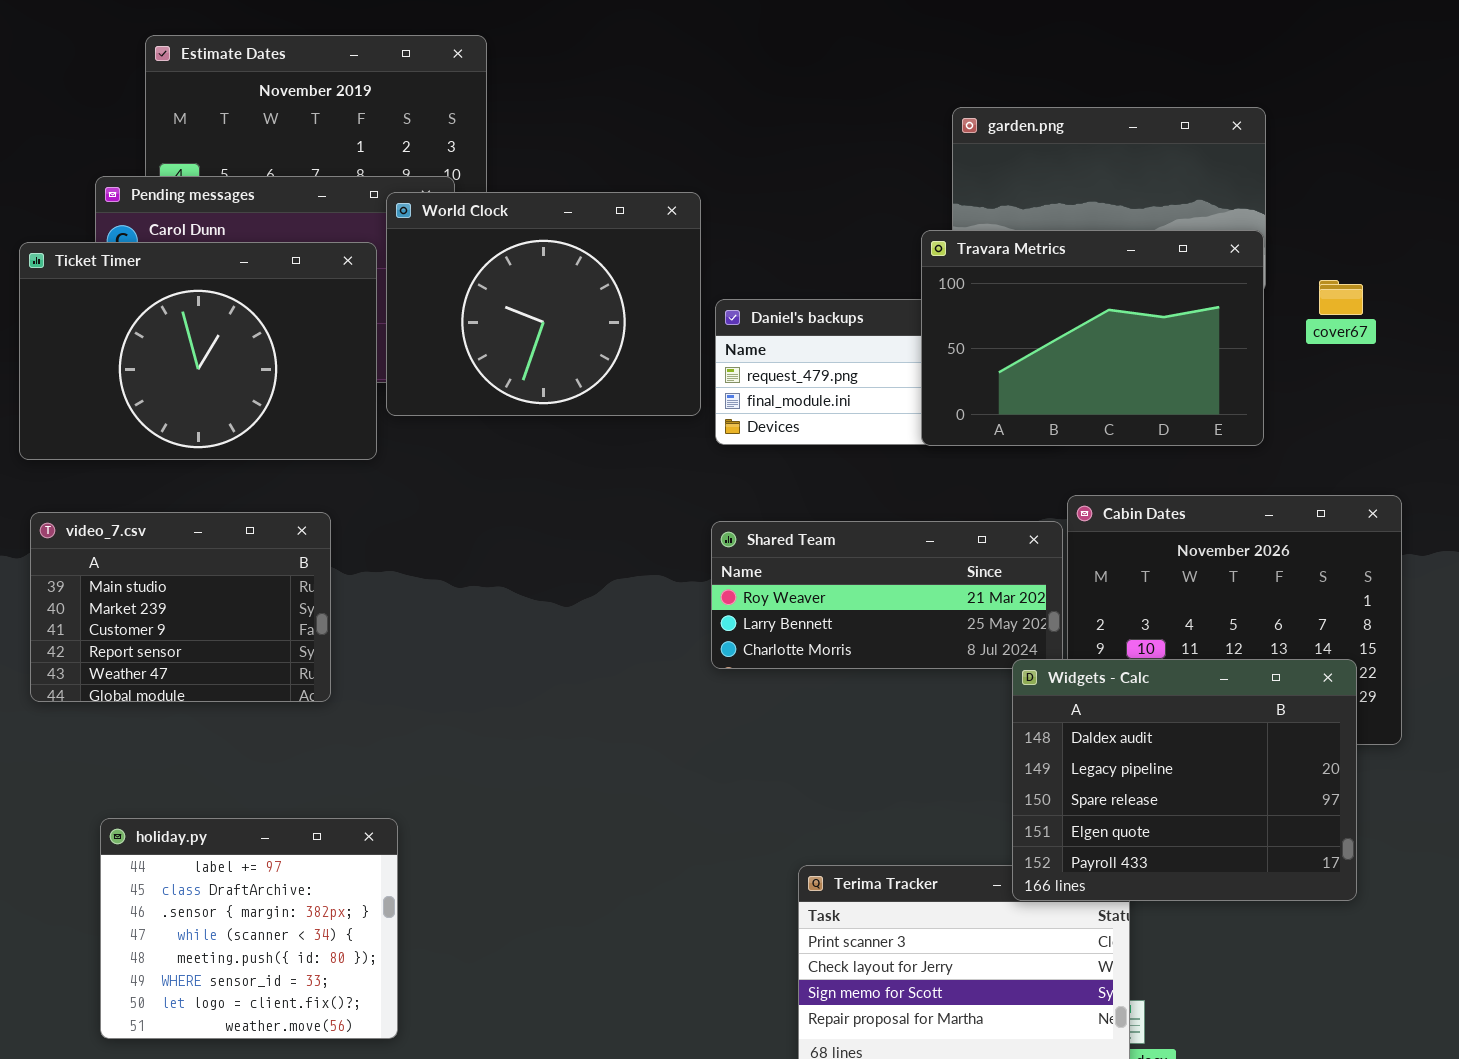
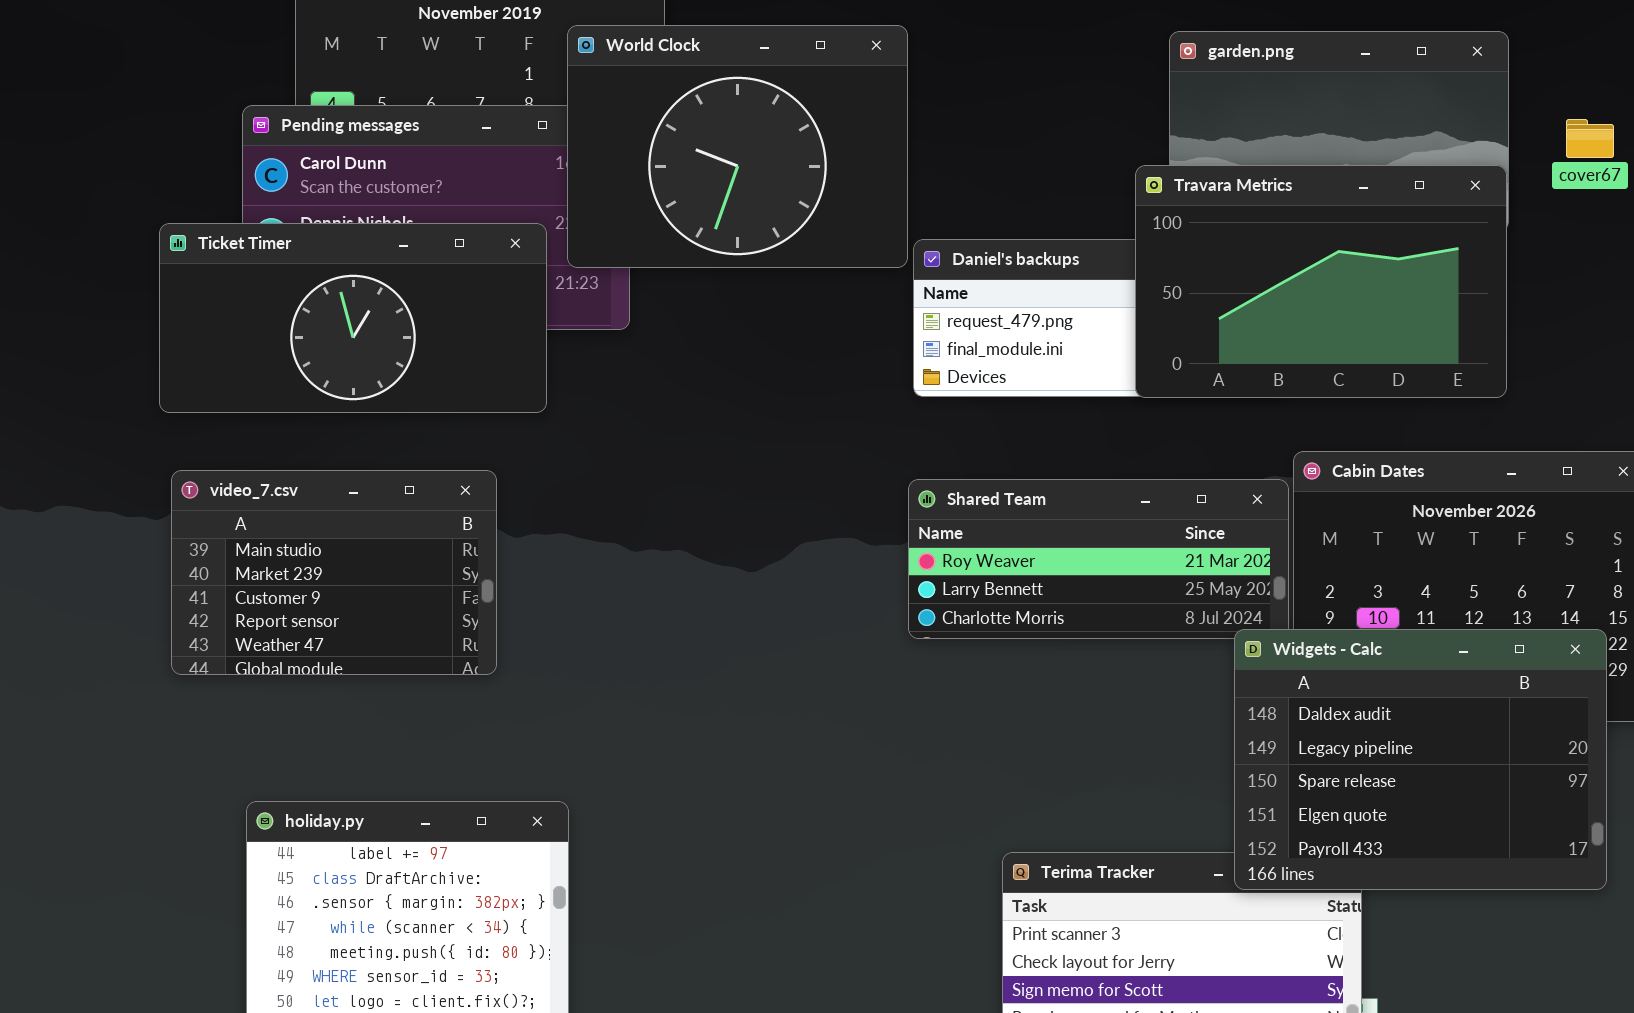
World Clock: [386,192,701,416] -> [567,25,908,268], moved
Ticket Timer: [19,242,377,460] -> [159,223,547,413], resized
cover67: [1319,280,1363,315] -> [1566,119,1614,158], moved

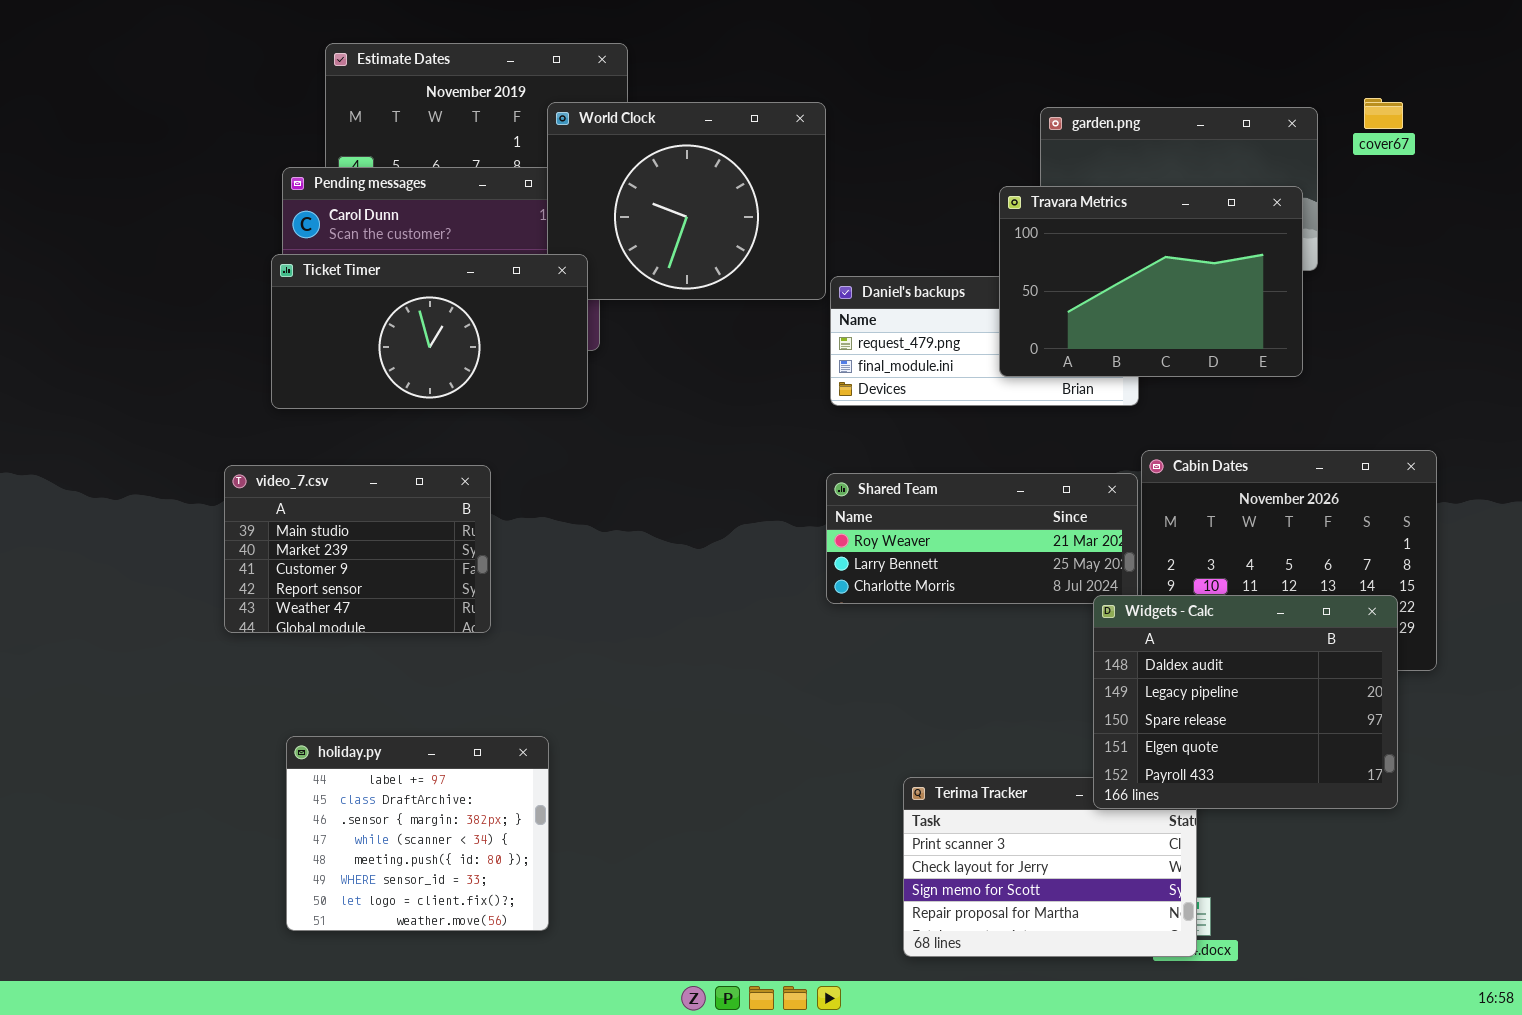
cover67: [1566,119,1614,158] -> [1364,98,1403,129], moved
Travara Metrics: [1135,165,1507,398] -> [999,186,1303,377], moved
Ticket Timer: [159,223,547,413] -> [271,254,588,409], moved

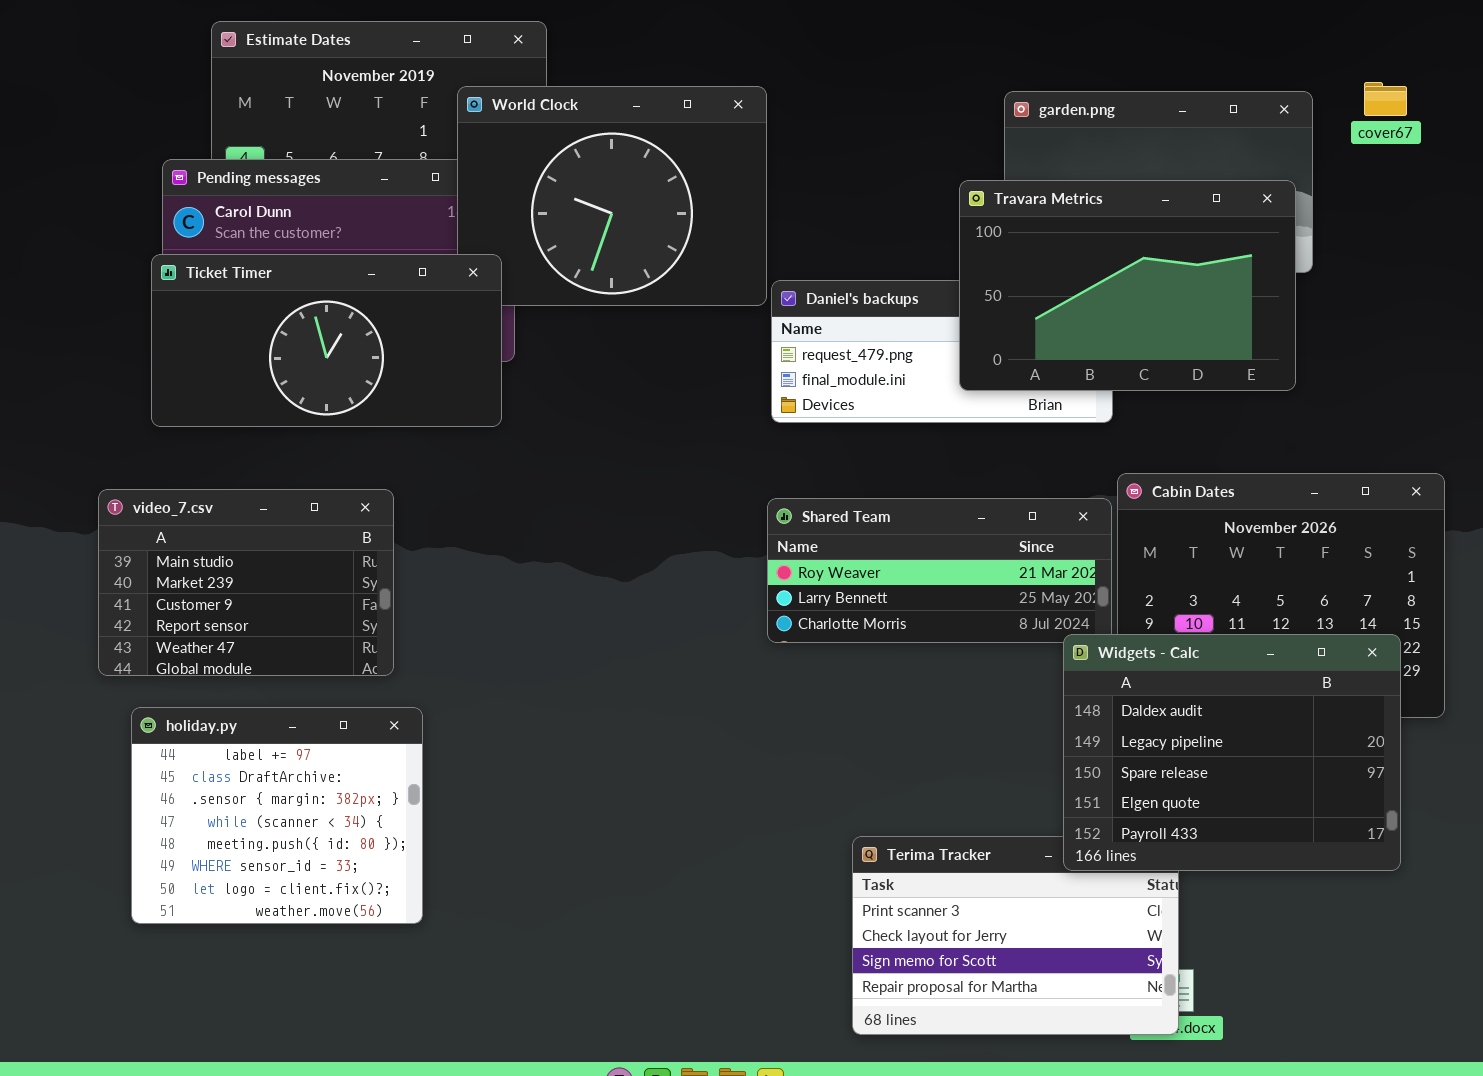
holiday.py: [286,736,549,931] -> [131,707,423,924], moved

